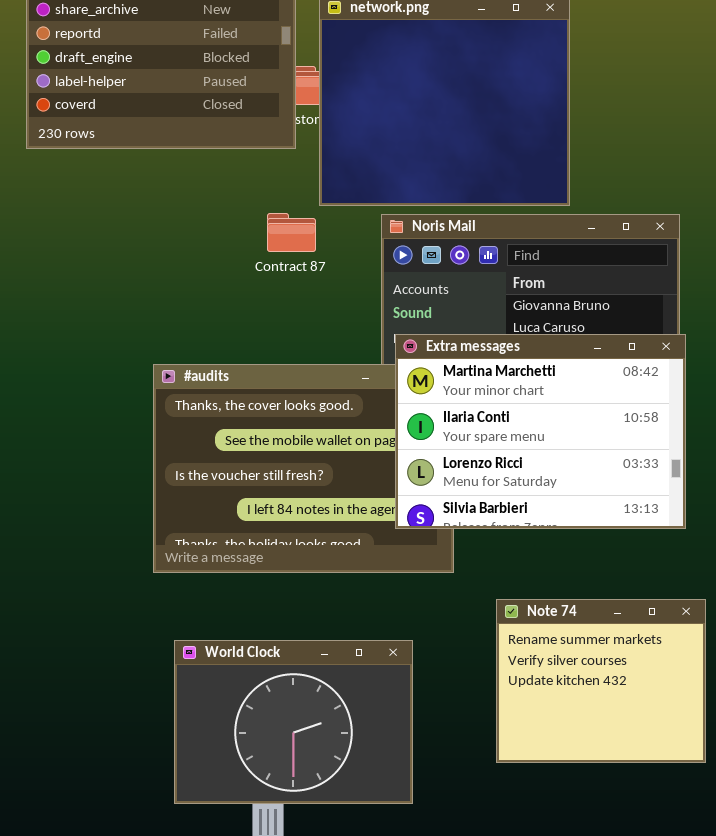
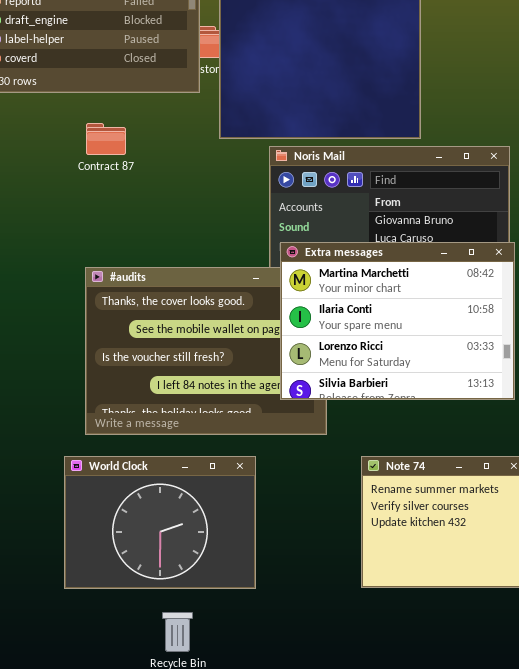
Contract 87: [267,213,316,252] -> [86,123,126,155], moved
World Clock: [174,640,413,804] -> [64,456,256,589], moved

